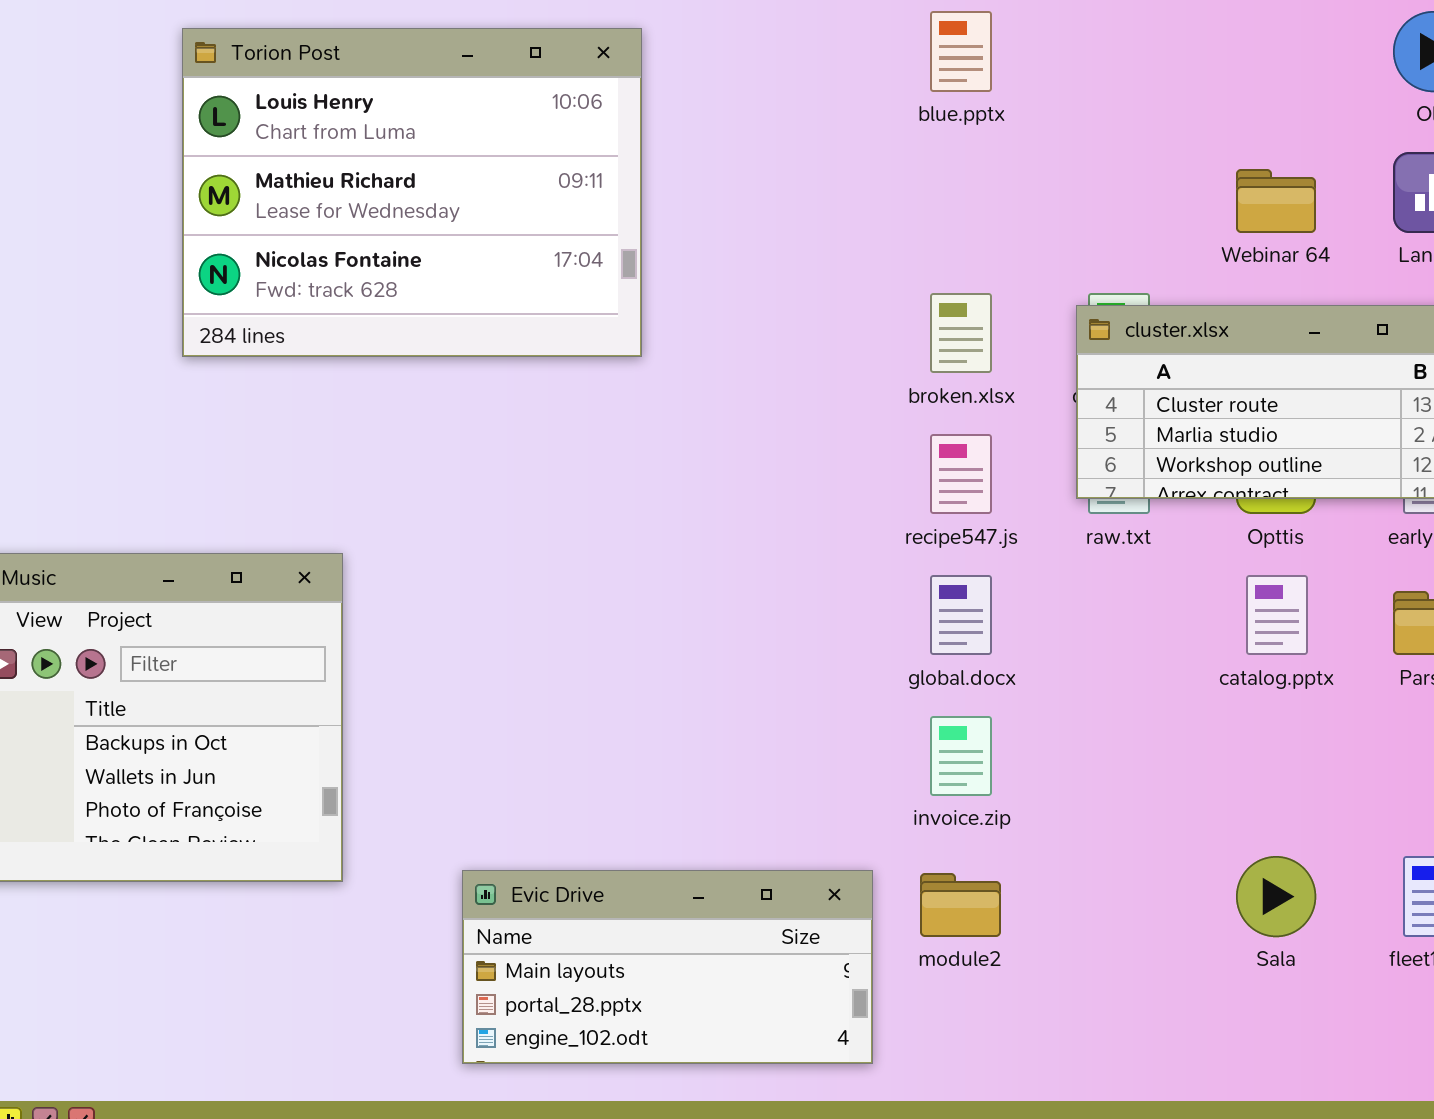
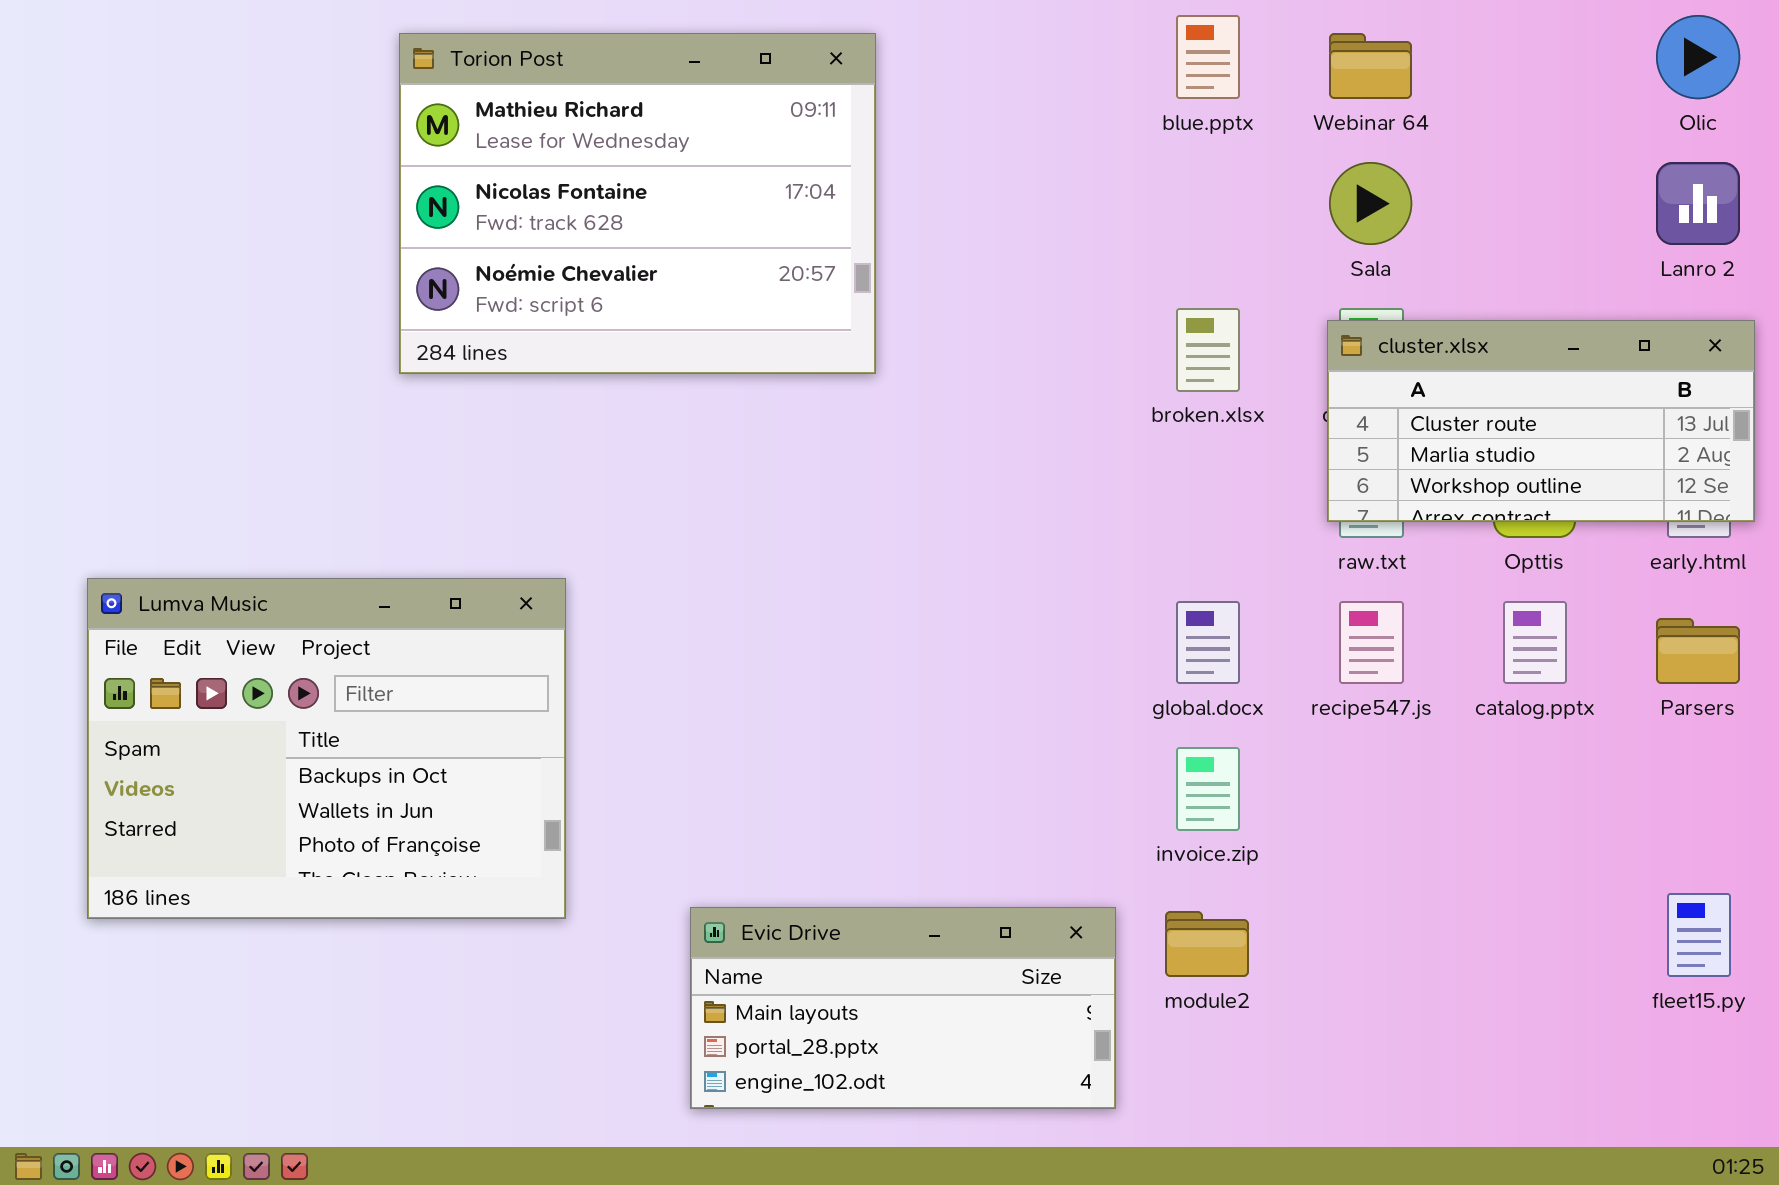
Torion Post: [182,28,642,357] -> [399,33,876,374], scrolled down 1 row
Webinar 64: [1236,169,1316,233] -> [1329,33,1412,99], moved
recipe547.js: [930,434,992,514] -> [1339,601,1404,684], moved
Sala: [1236,856,1316,937] -> [1329,162,1412,245], moved

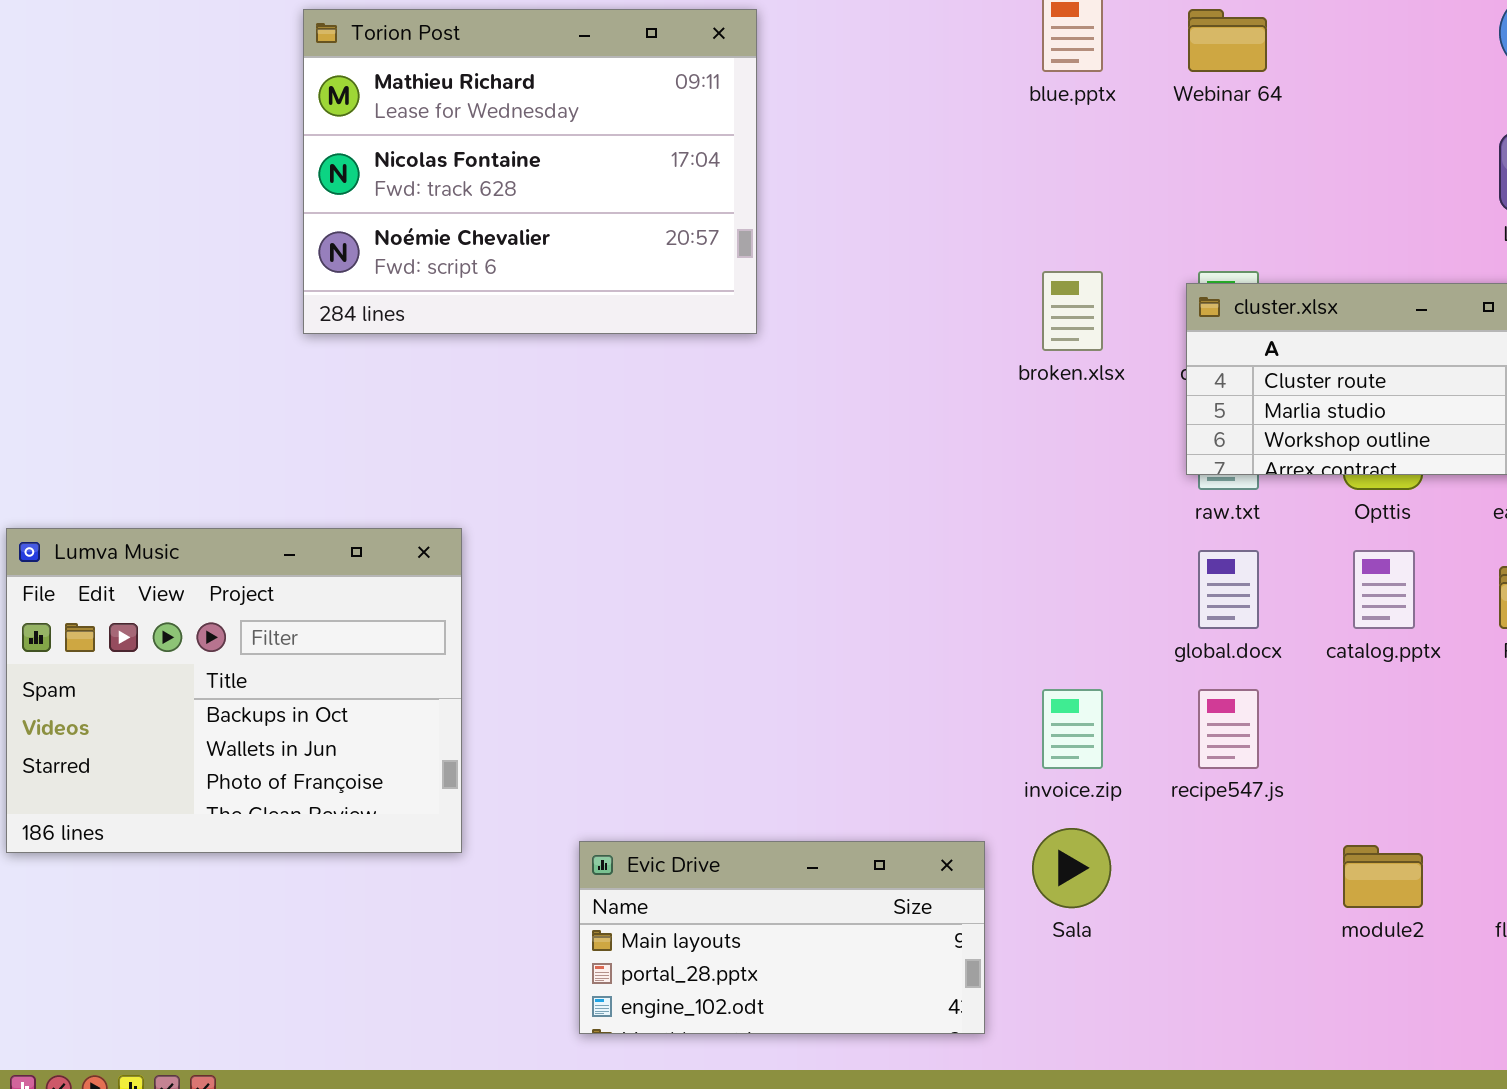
Sala: [1329,162,1412,245] -> [1032,828,1111,908], moved
global.docx: [1176,601,1240,684] -> [1198,550,1259,629], moved
recipe547.js: [1339,601,1404,684] -> [1198,689,1259,769], moved
module2: [1165,911,1249,977] -> [1343,845,1423,908], moved

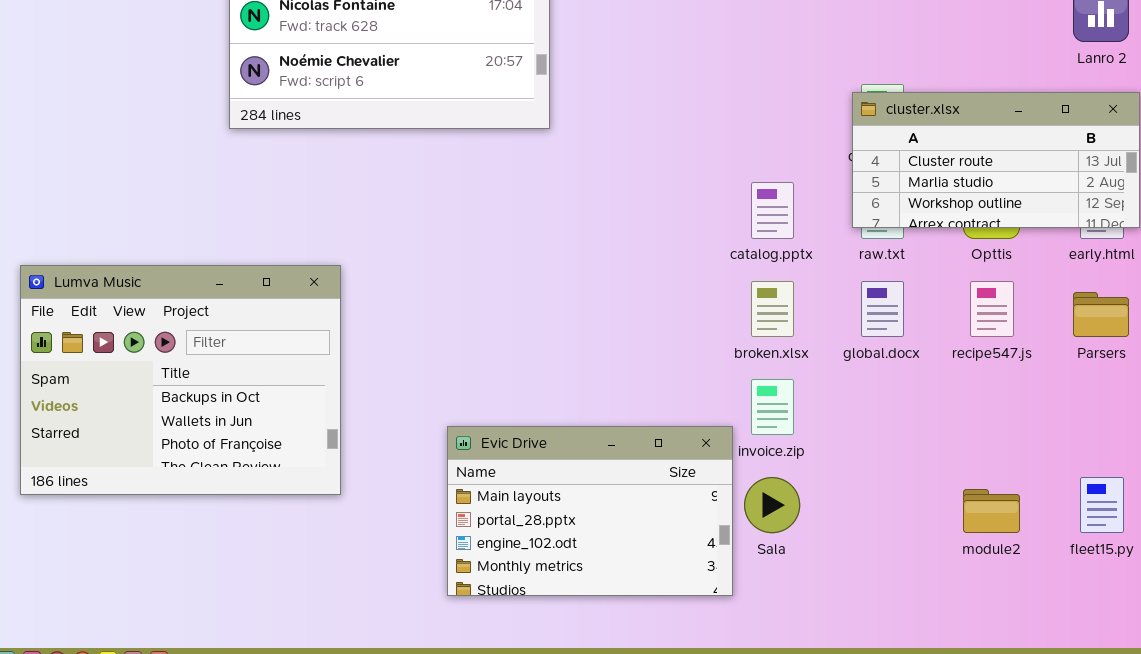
broken.xlsx: [1042,271,1103,351] -> [751,281,794,337], moved
catalog.pptx: [1353,550,1415,629] -> [751,182,794,239], moved
recipe547.js: [1198,689,1259,769] -> [970,281,1014,337], moved
Evic Drive: [579,841,985,1034] -> [447,426,733,596], moved, resized

